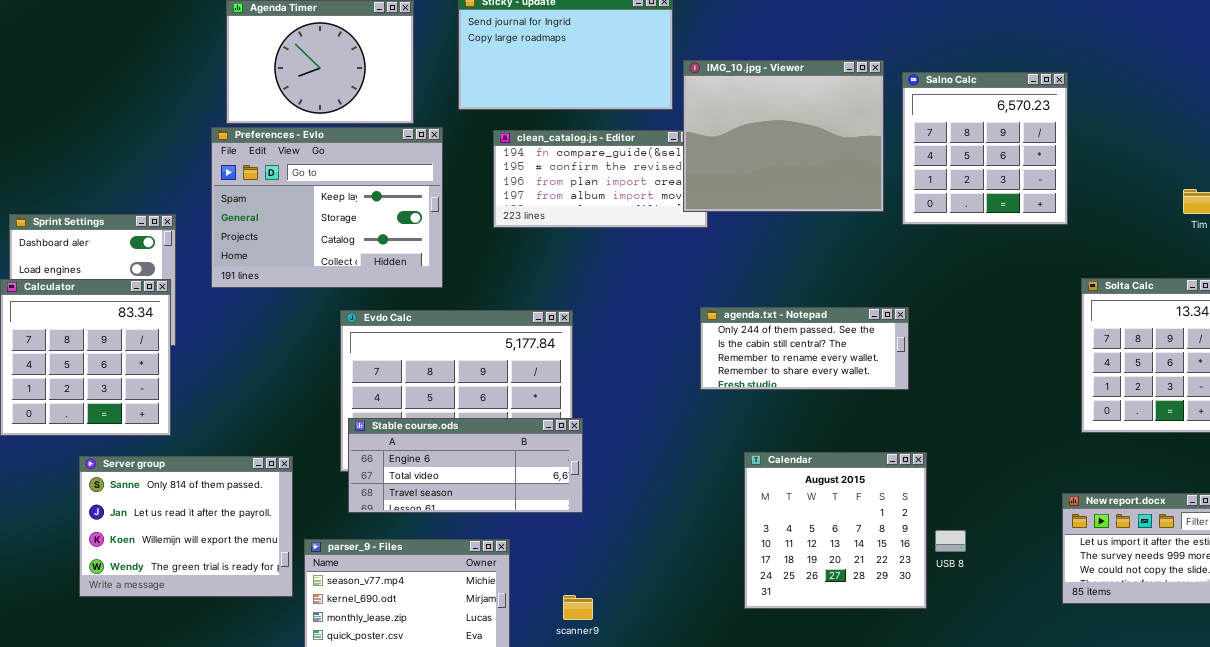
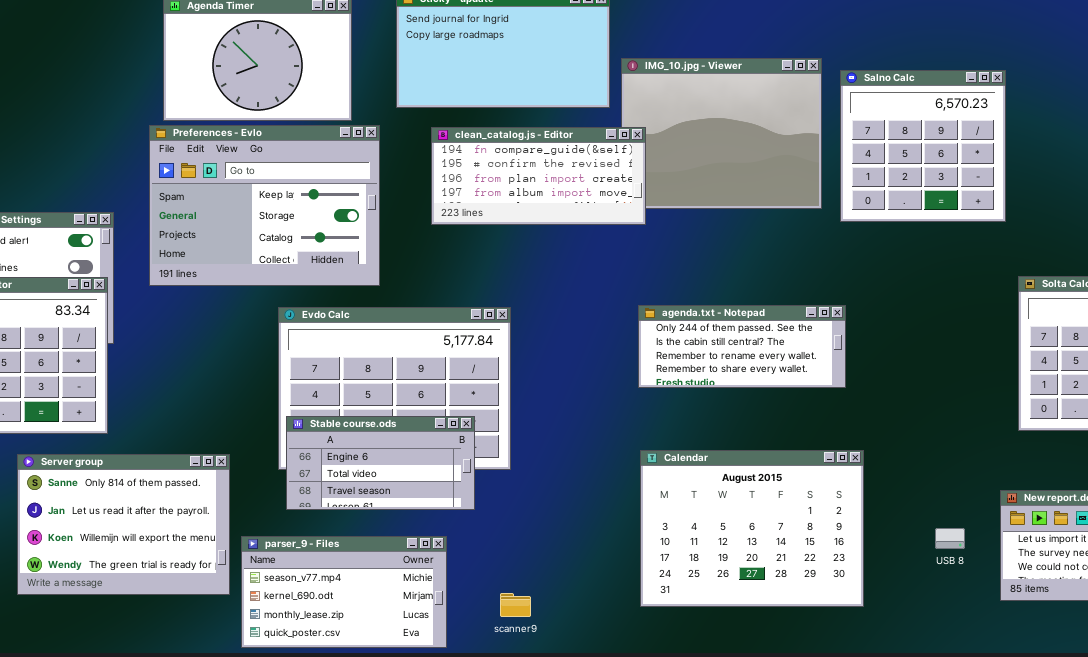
clean_catalog.js - Editor: [493,130,708,228] -> [431,127,646,225], raised
Stable course.ods: [348,418,583,513] -> [286,416,475,510], resized
Calendar: [744,452,927,609] -> [640,450,864,607], resized
USB 8: [935,530,966,552] -> [935,528,965,549], moved

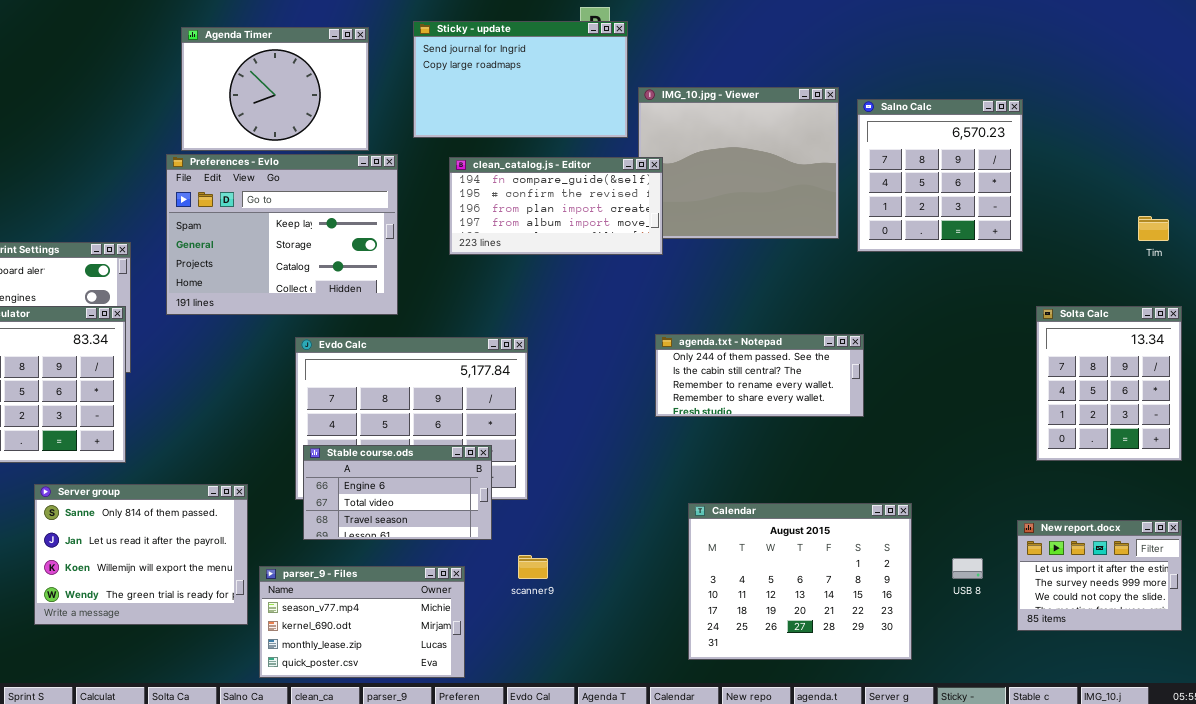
Calendar: [640,450,864,607] -> [688,503,912,660], moved
scanner9: [500,593,531,617] -> [518,555,548,579], moved

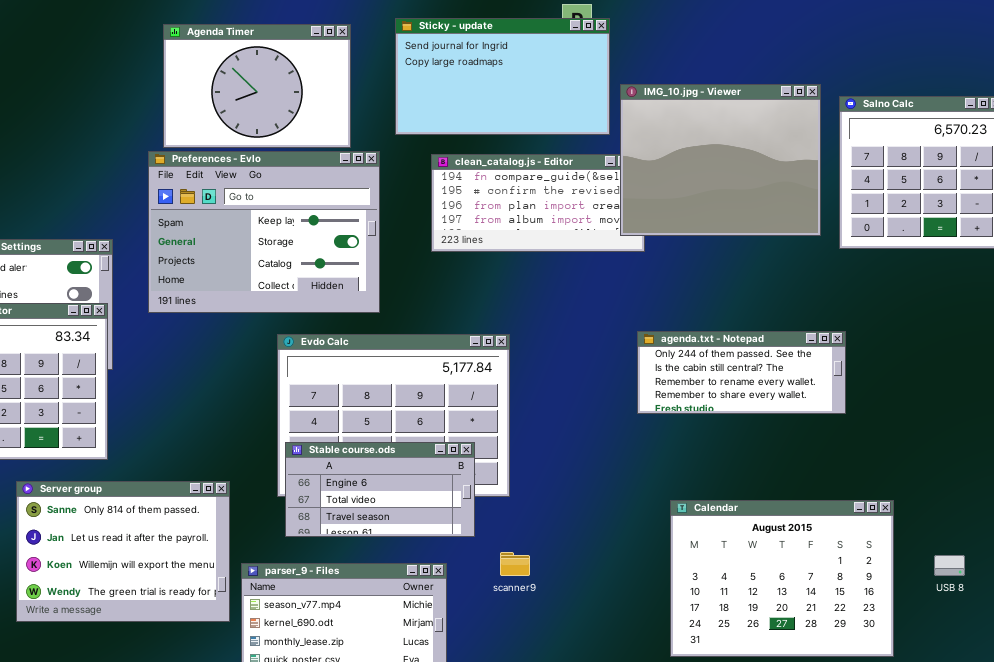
IMG_10.jpg - Viewer: [638,87,839,239] -> [620,84,821,236], raised

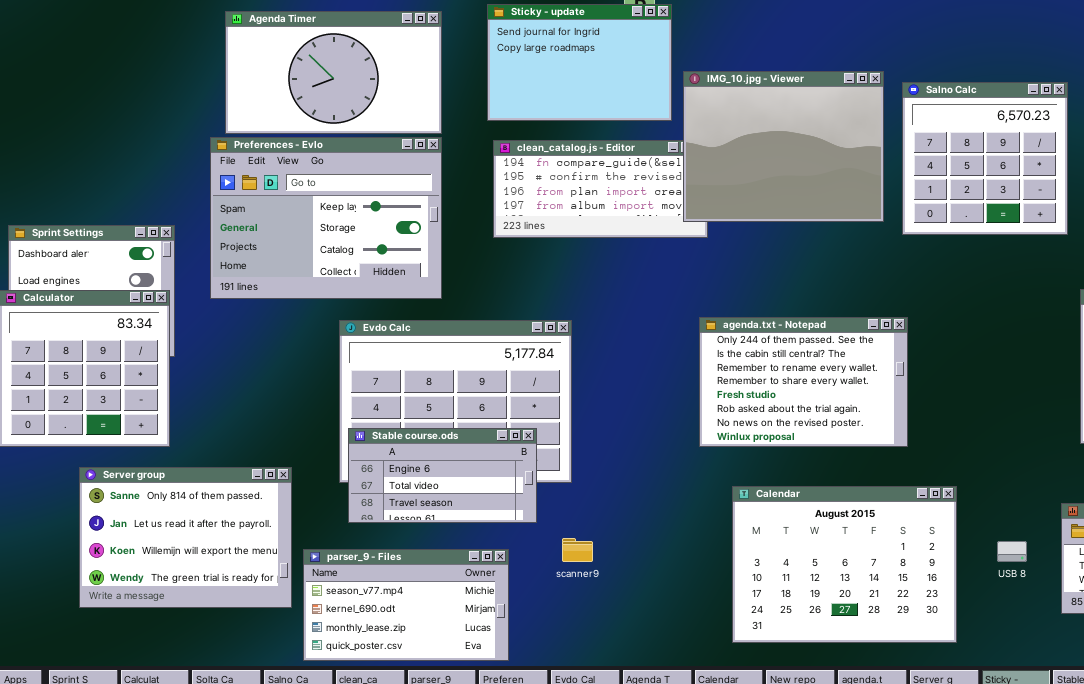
Sticky - update: [395,18,610,135] -> [487,4,672,121], resized
Agenda Timer: [163,24,351,148] -> [225,11,442,134], resized
agenda.txt - Notepad: [637,331,846,414] -> [699,317,908,447], resized

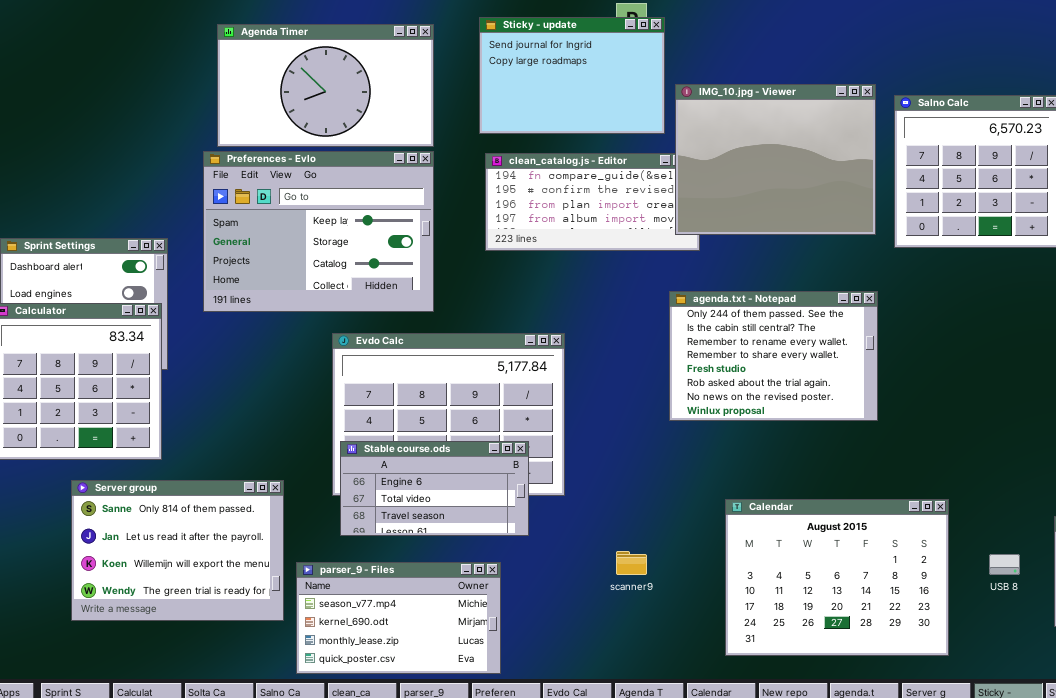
agenda.txt - Notepad: [699,317,908,447] -> [669,291,878,421], moved
scanner9: [562,538,593,562] -> [616,551,647,575], moved

